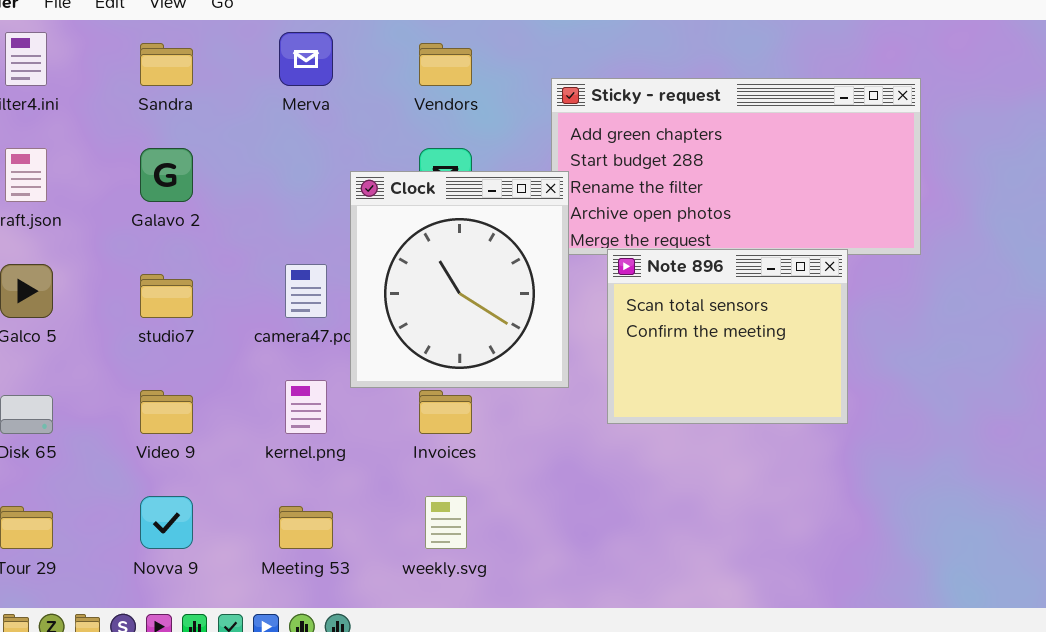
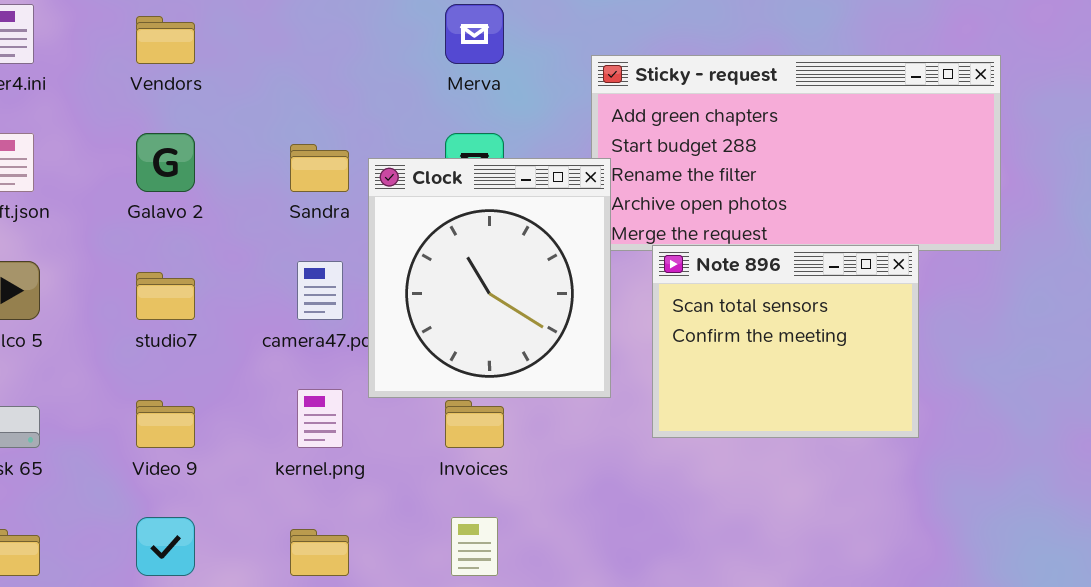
Merva: [279,32,333,86] -> [445,4,504,64], moved
Sandra: [140,43,193,86] -> [290,144,349,192], moved
Vendors: [419,43,472,86] -> [136,16,195,64], moved

